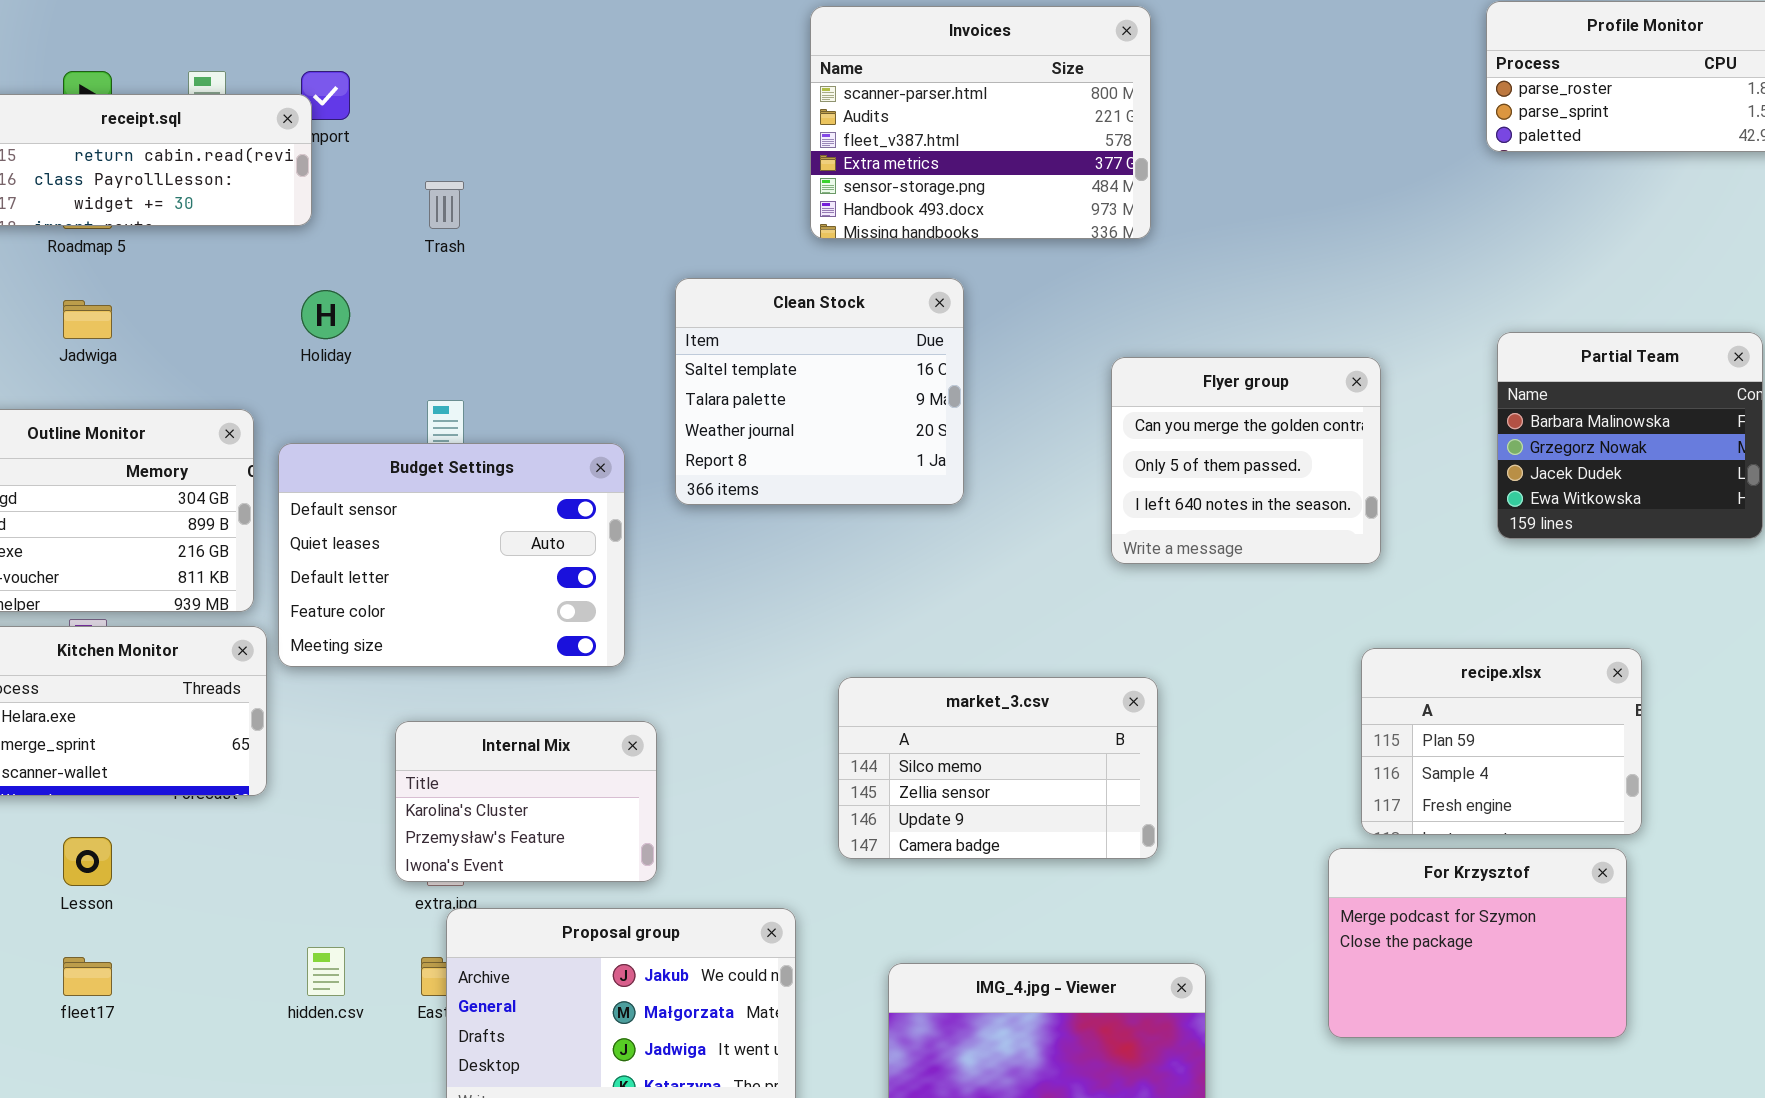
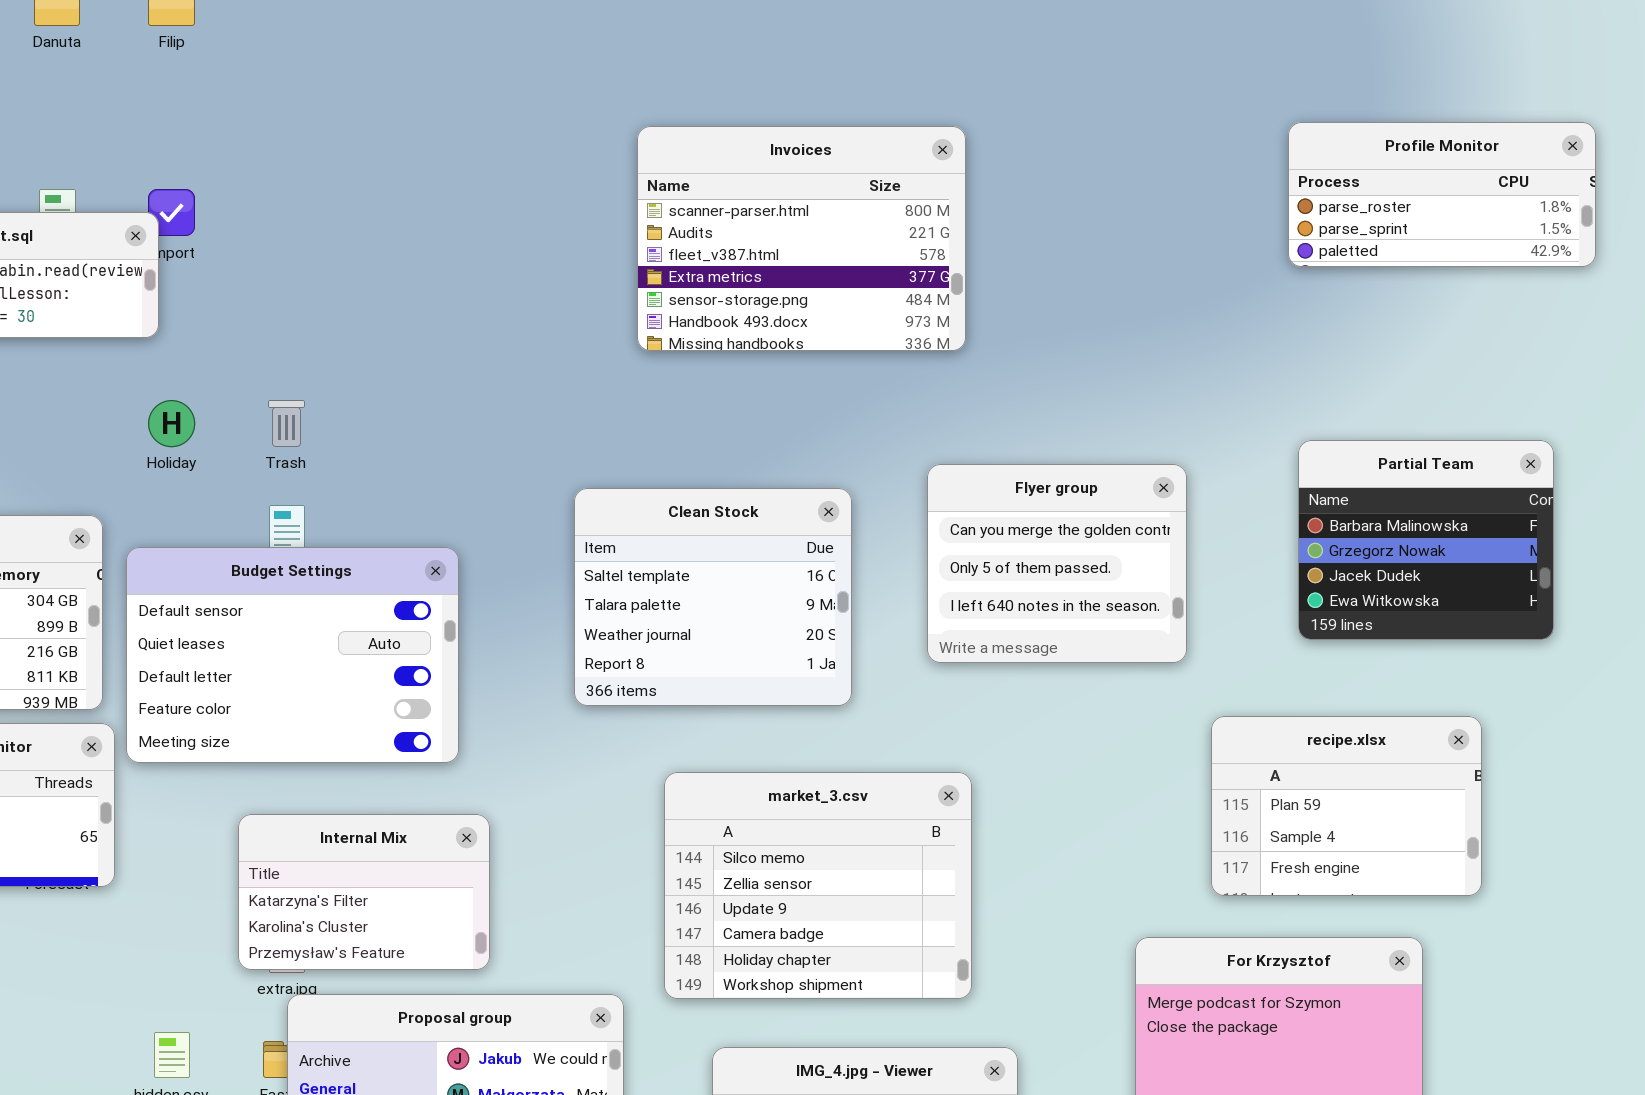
Trash: [425,181,464,229] -> [268,400,305,447], moved
Clean Stock: [675,278,964,505] -> [574,488,852,706], moved
recipe.xlsx: [1361,648,1642,835] -> [1211,716,1482,896], moved
market_3.csv: [838,677,1158,859] -> [664,772,972,999], resized
Internal Mix: [395,721,657,882] -> [238,814,490,970], scrolled up 1 row

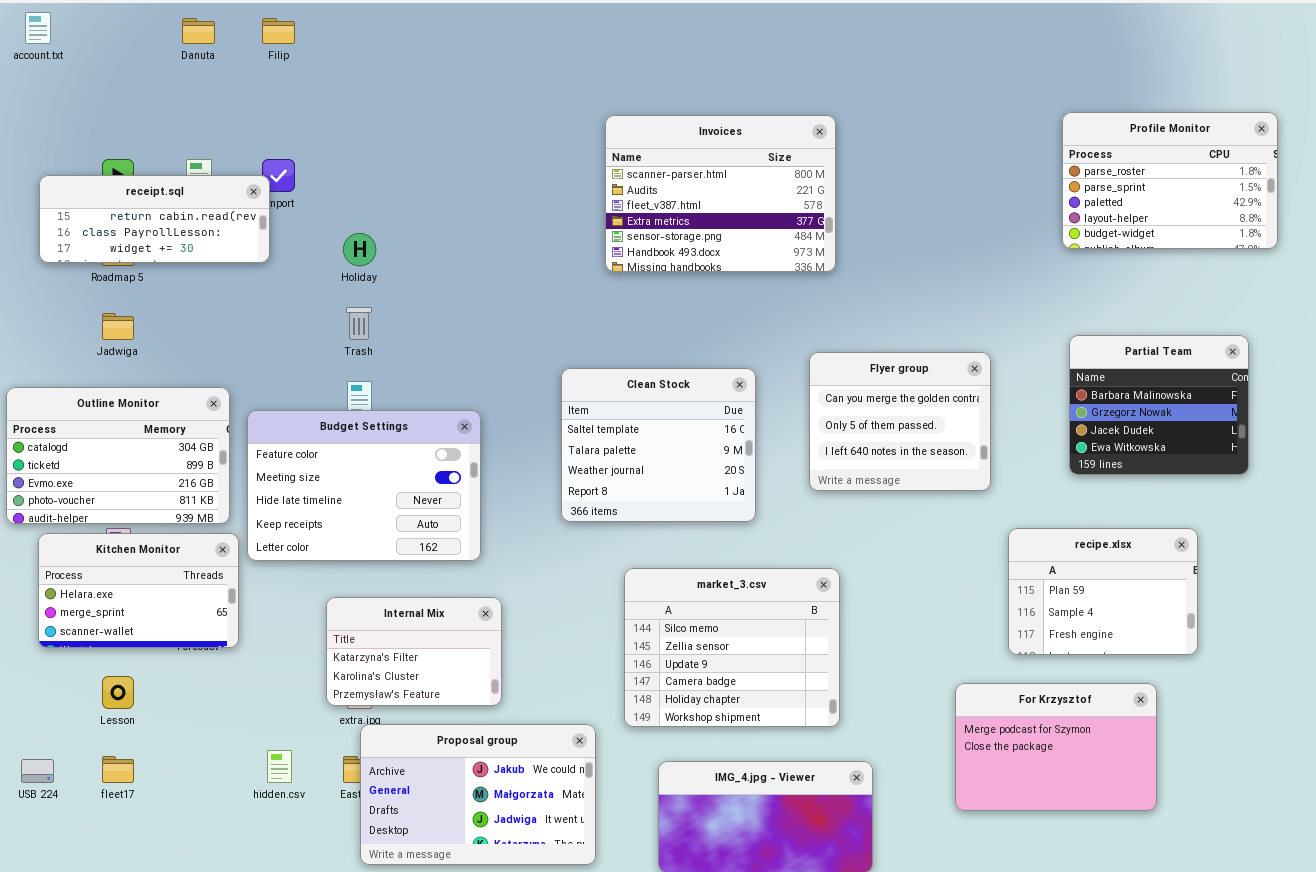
Profile Monitor: [1288,122,1596,267] -> [1062,112,1278,249], resized
Holiday: [148,400,195,447] -> [343,233,376,266], moved
Budget Settings: [126,547,459,763] -> [247,410,481,561], scrolled down 3 rows

